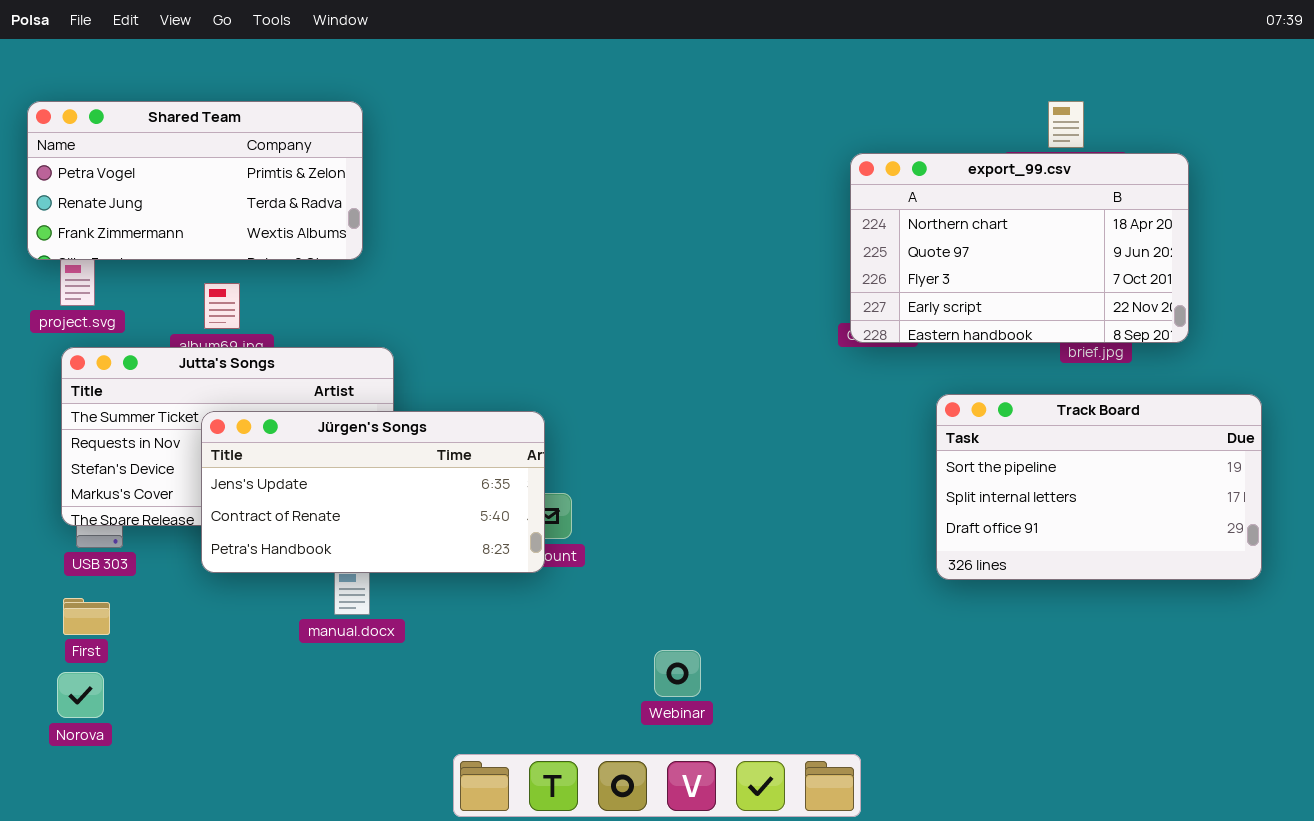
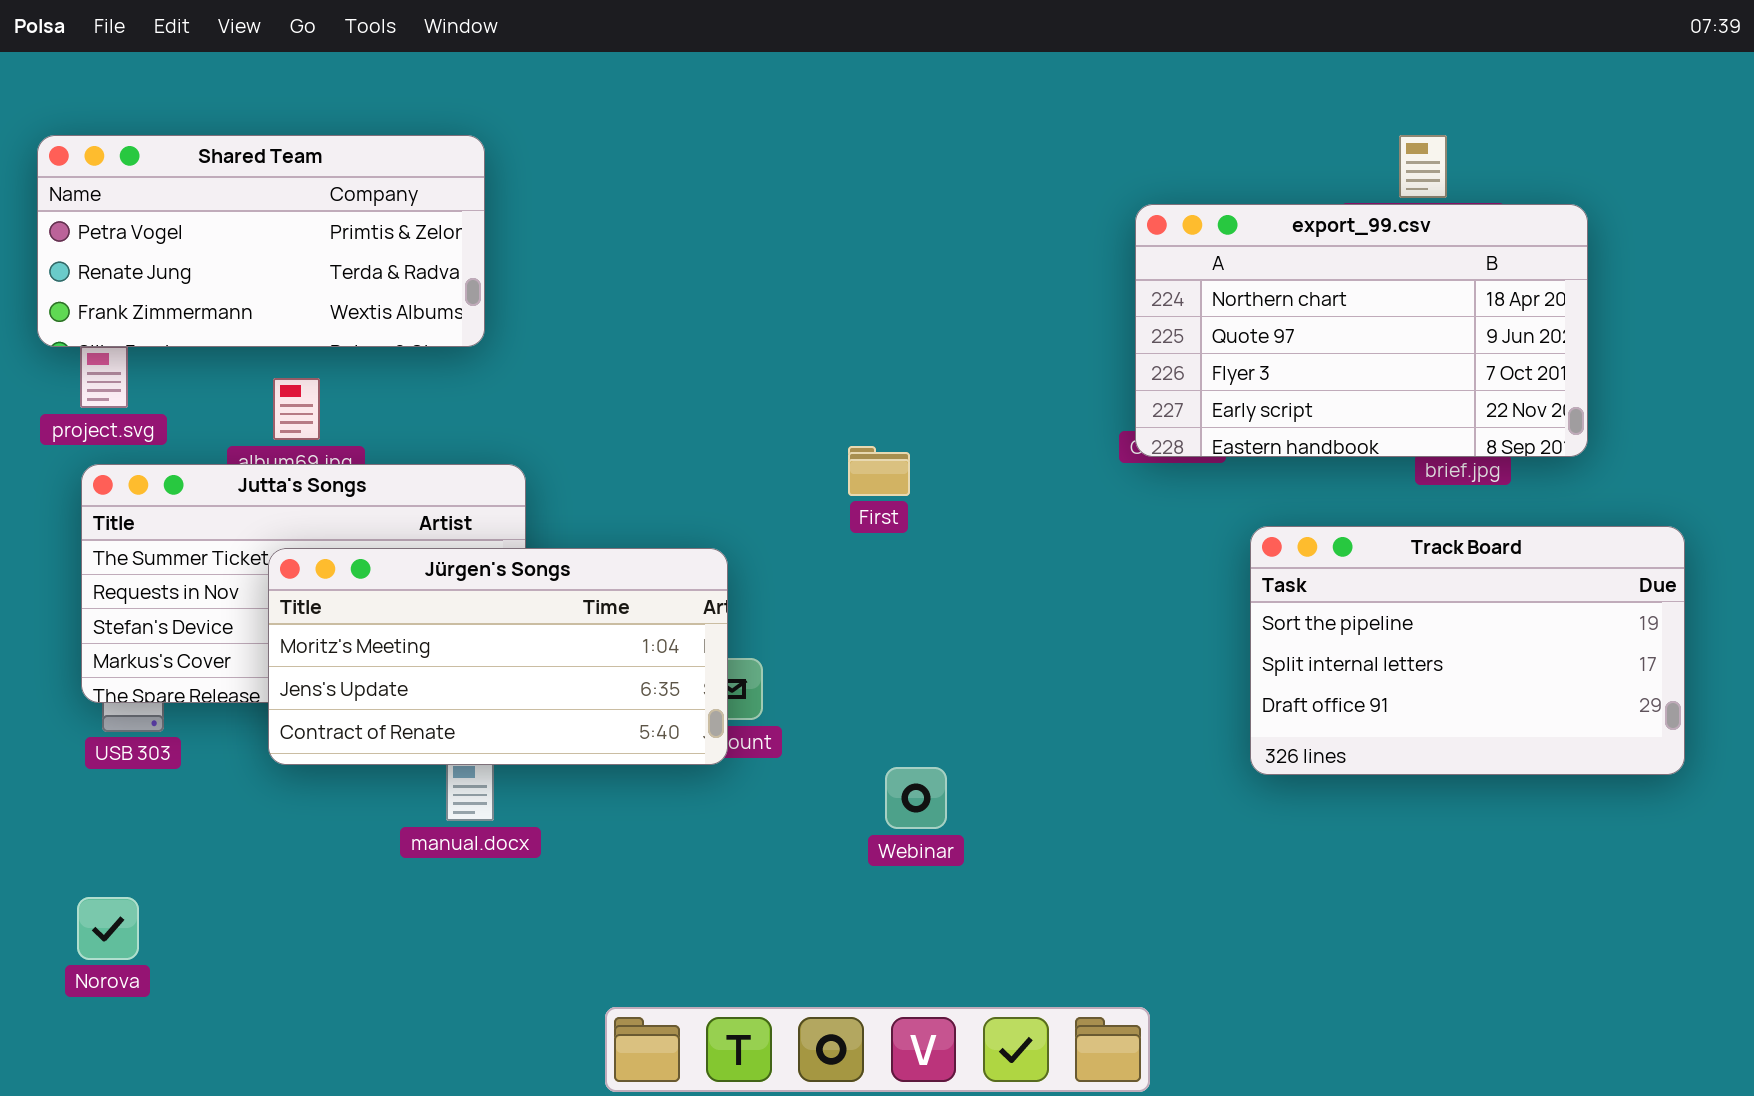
Jürgen's Songs: [201,411,545,573] -> [268,548,728,765], scrolled up 1 row
First: [63,598,110,635] -> [848,446,910,496], moved
Webinar: [654,650,701,697] -> [885,767,947,829], moved

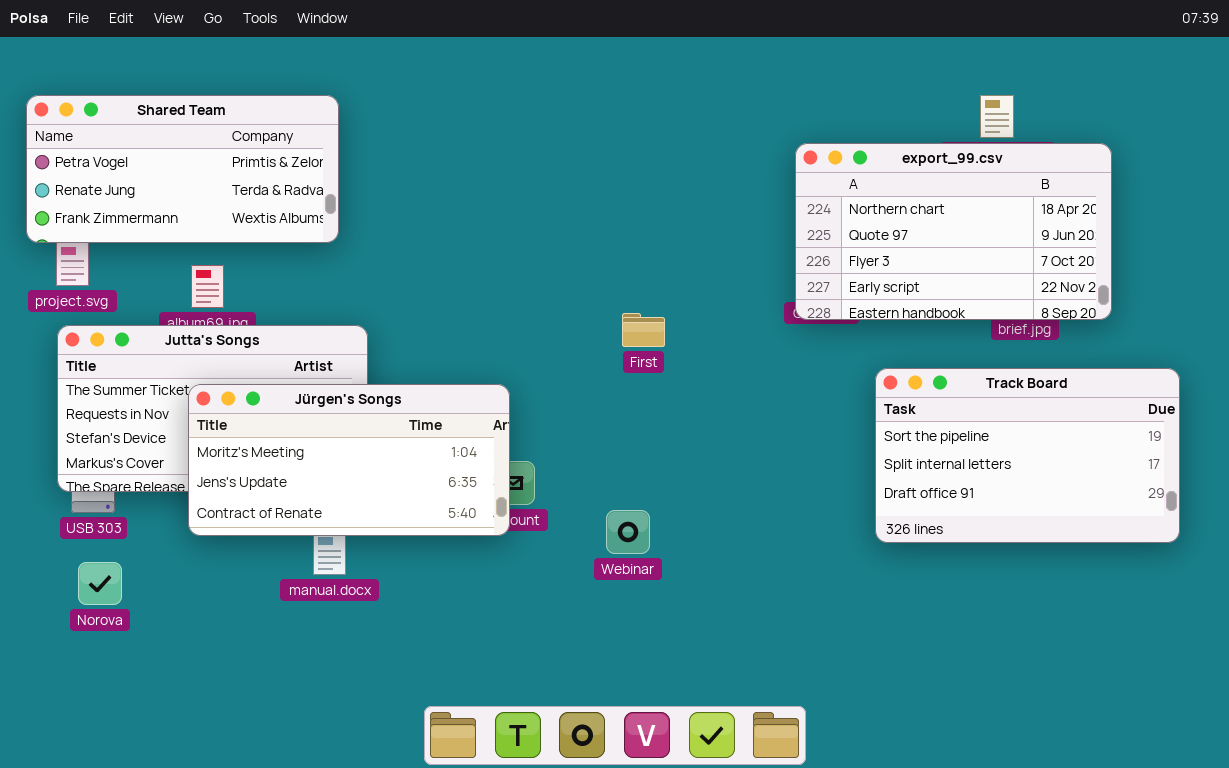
First: [848,446,910,496] -> [622,313,665,347], moved
Webinar: [885,767,947,829] -> [606,510,650,554], moved
Norova: [77,897,139,960] -> [78,562,122,605], moved

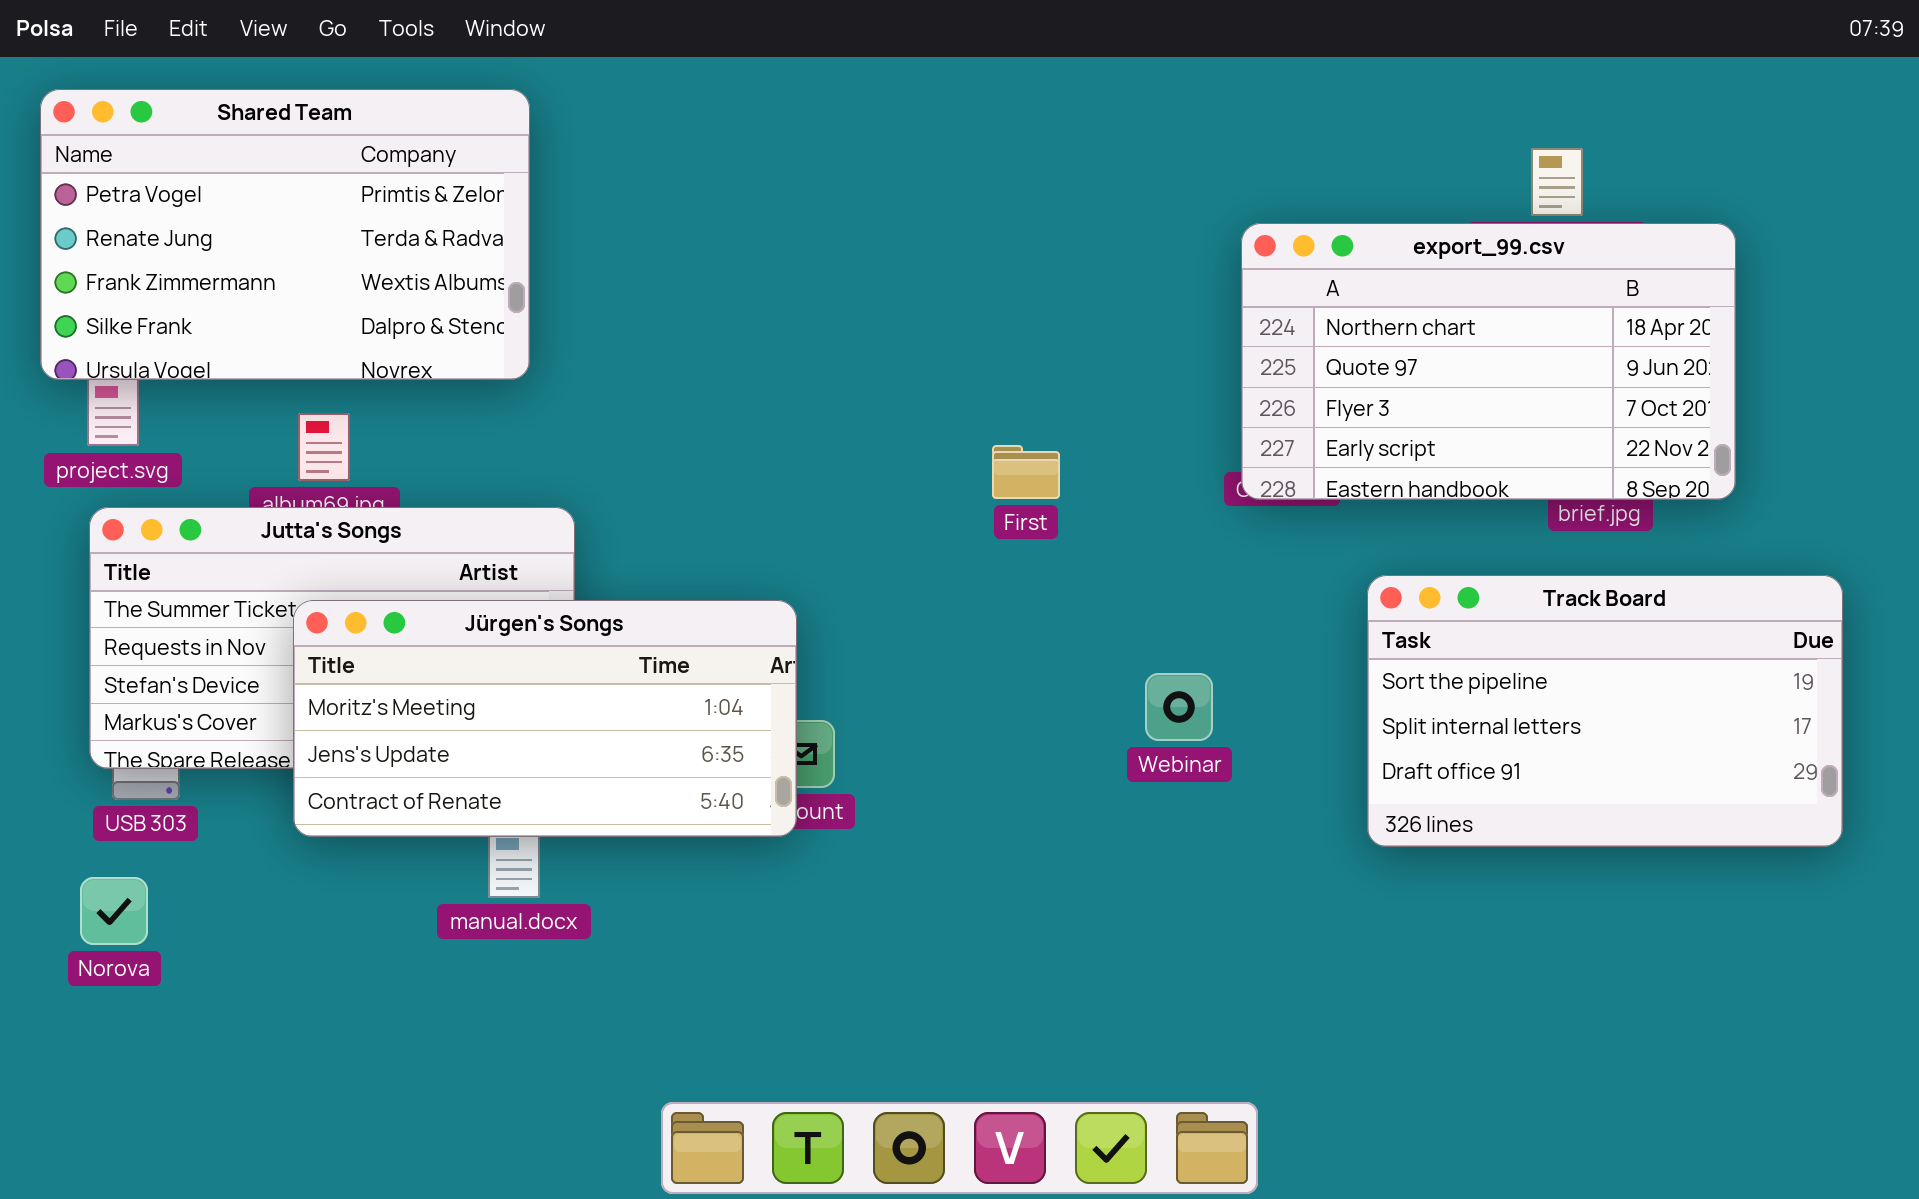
Shared Team: [26,95,339,243] -> [40,89,530,380], resized
First: [622,313,665,347] -> [992,445,1060,499], moved
Webinar: [606,510,650,554] -> [1145,673,1213,741], moved
Norova: [78,562,122,605] -> [80,877,148,945], moved

